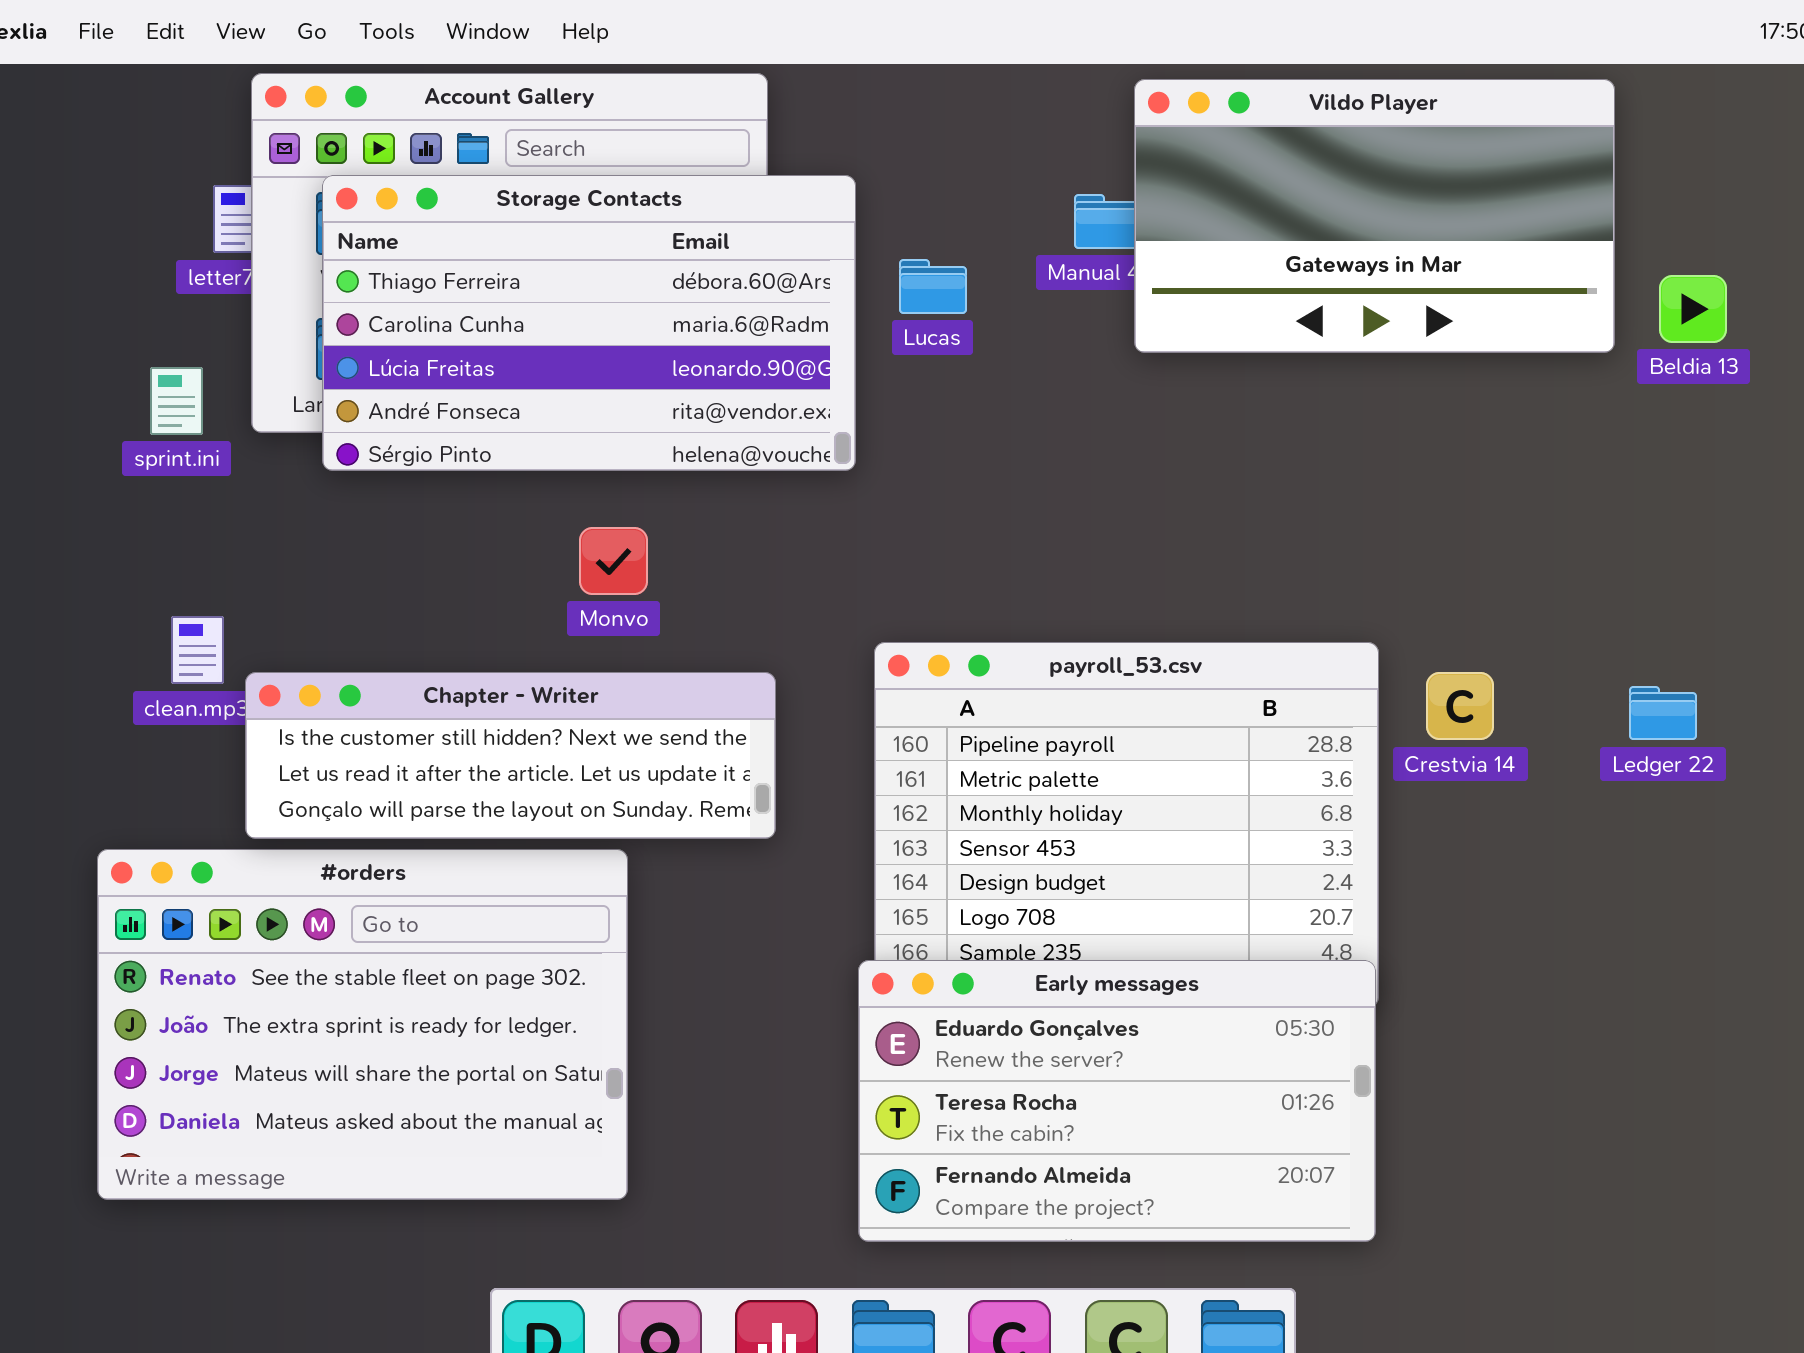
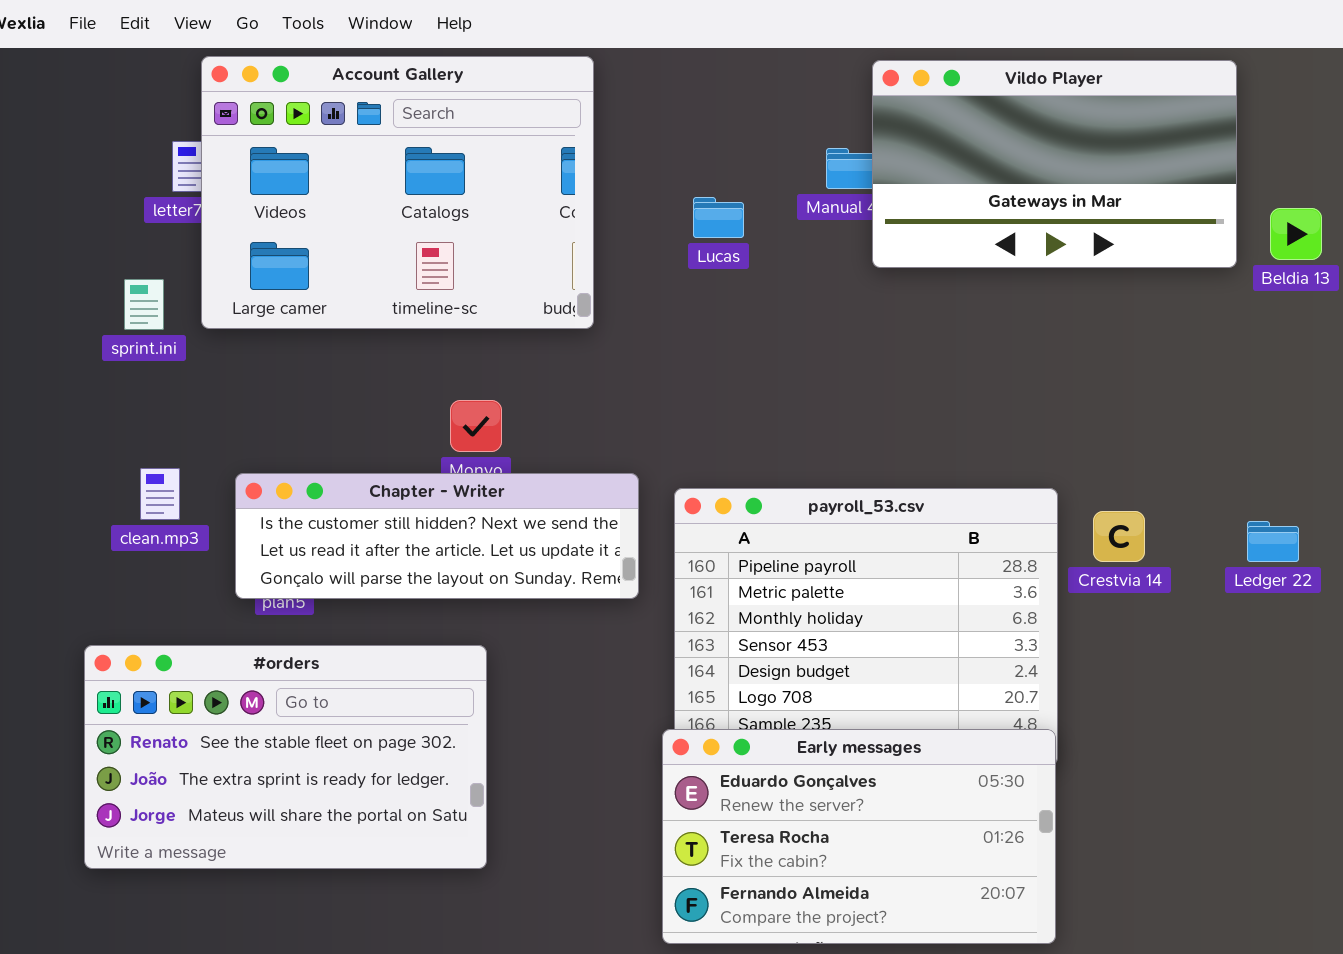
Storage Contacts: [322,175,856,471] -> none, closed
Chapter - Writer: [245,672,776,839] -> [235,473,639,599], moved
#orders: [97,849,628,1200] -> [84,645,487,869], resized

